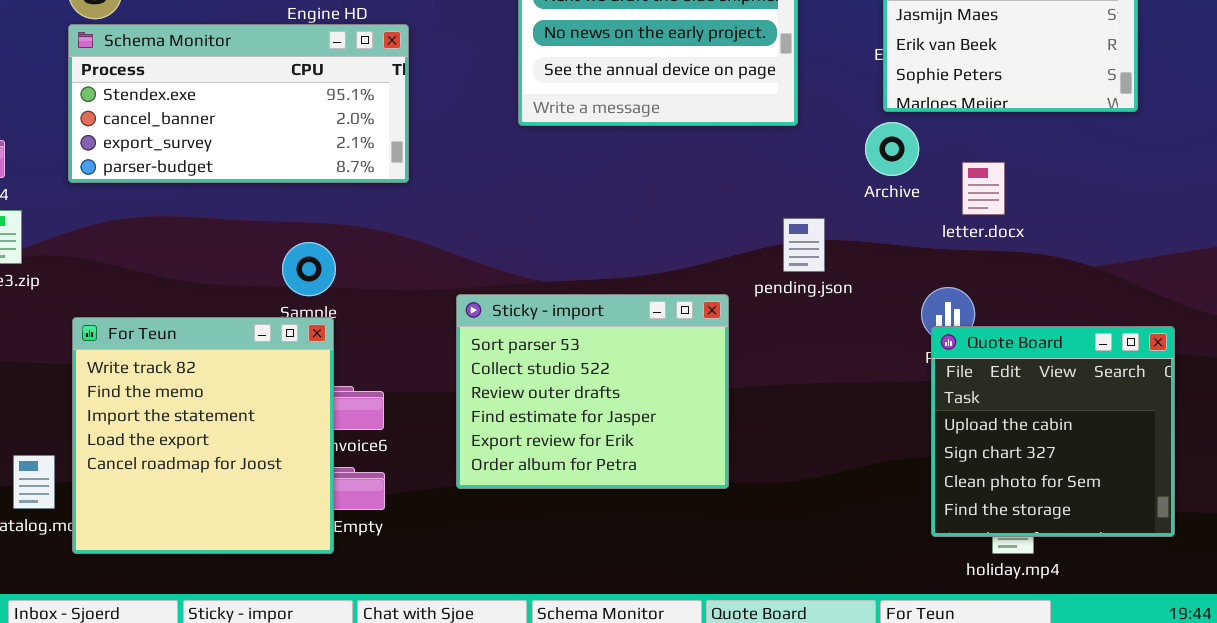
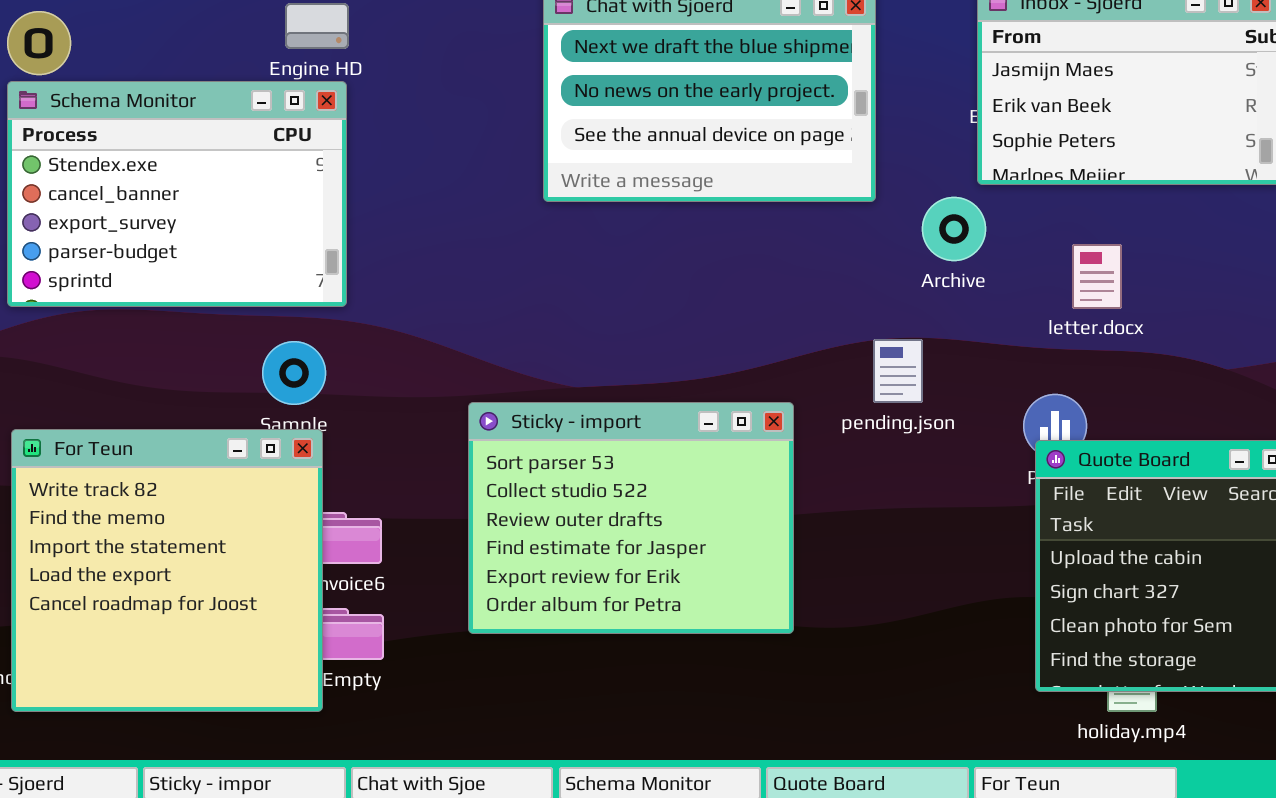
Schema Monitor: [68,24,409,183] -> [7,81,347,307], resized
Archive: [865,122,919,176] -> [922,197,986,261], moved
pending.json: [783,218,825,272] -> [873,339,923,403], moved

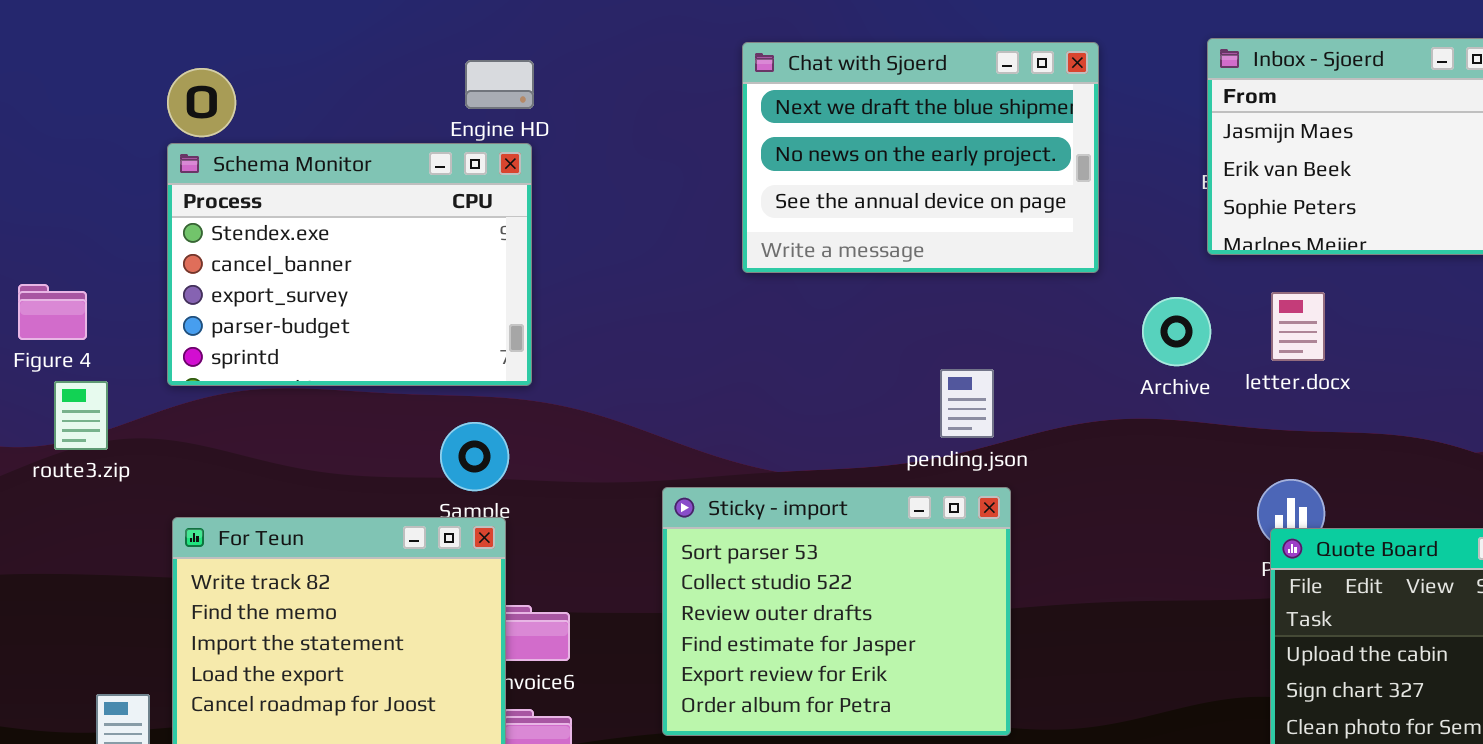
Archive: [922,197,986,261] -> [1142,297,1211,366], moved
letter.docx: [1072,244,1122,309] -> [1271,292,1325,361], moved
pending.json: [873,339,923,403] -> [940,369,994,438], moved

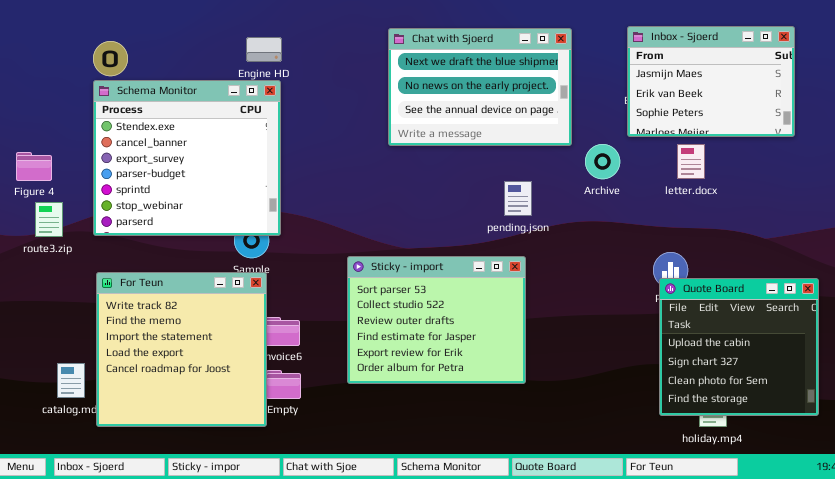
Schema Monitor: [167,143,532,386] -> [93,80,281,236], resized
letter.docx: [1271,292,1325,361] -> [677,144,705,179], moved
Archive: [1142,297,1211,366] -> [585,144,620,179], moved
pending.json: [940,369,994,438] -> [504,181,532,216], moved

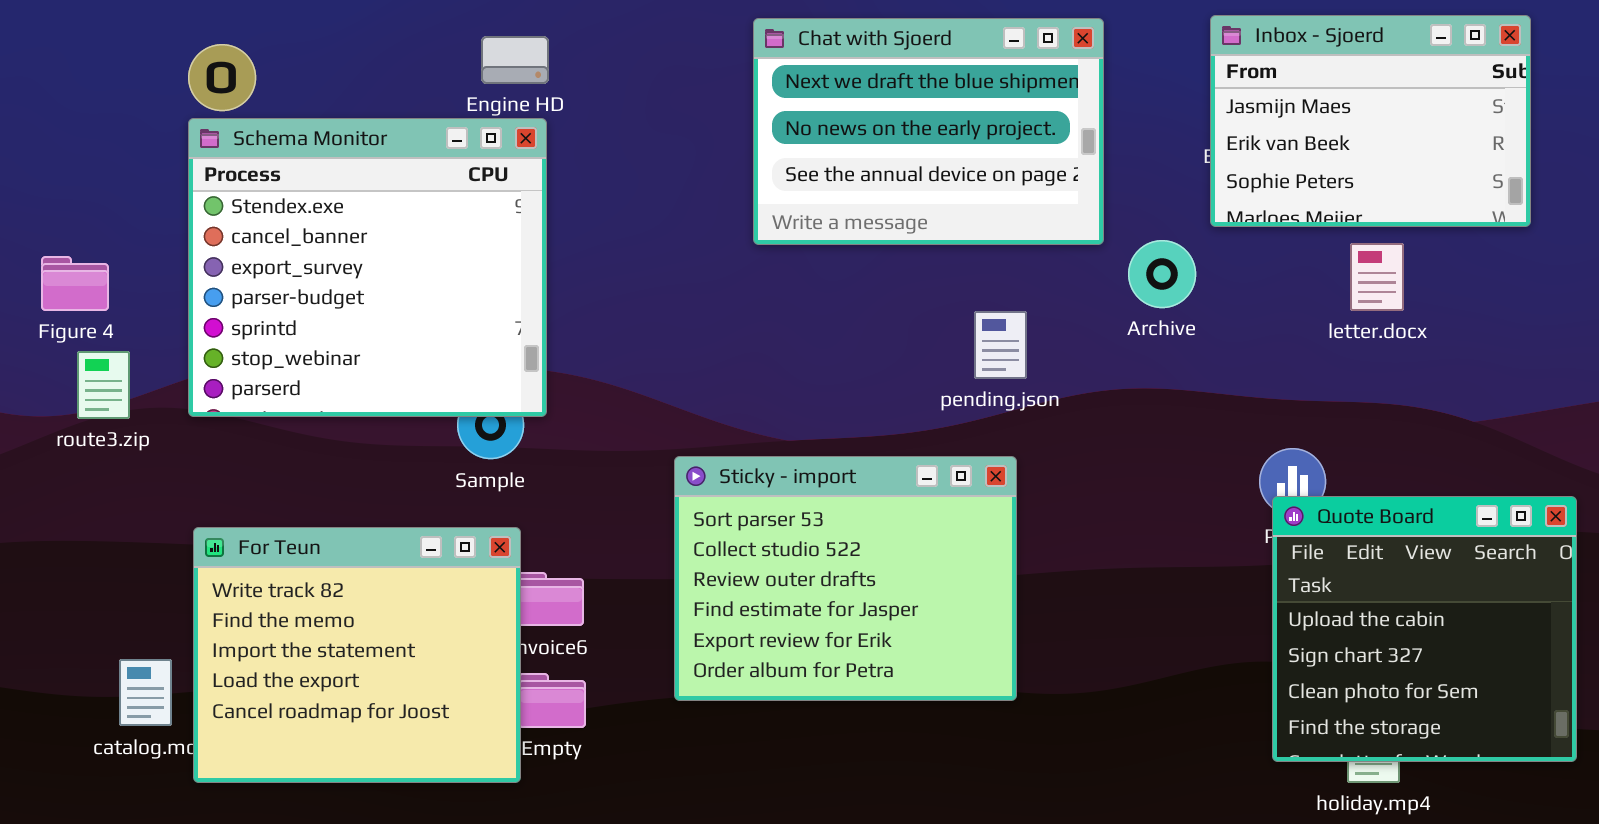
letter.docx: [677,144,705,179] -> [1350,243,1404,311], moved
For Teun: [96,272,267,427] -> [193,527,521,783], resized

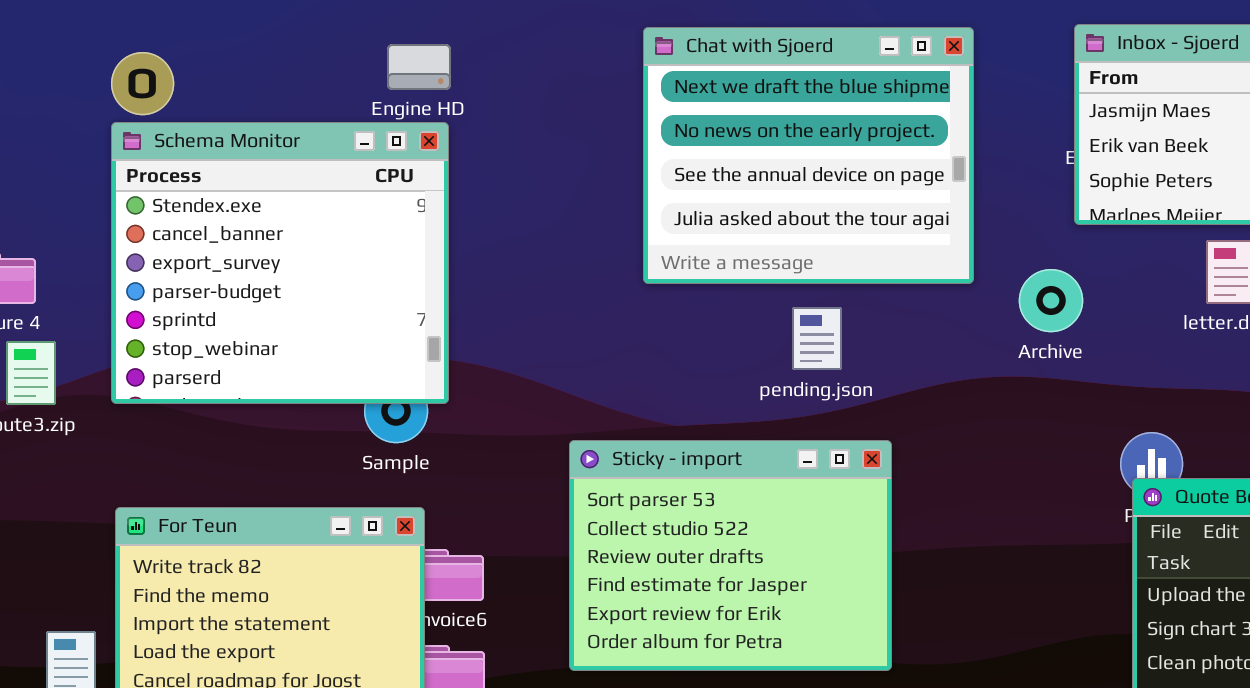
Chat with Sjoerd: [753,18,1104,245] -> [643,27,974,284], resized
Archive: [1128,240,1196,308] -> [1019,269,1083,332], moved
pending.json: [974,311,1027,379] -> [792,307,842,370], moved

